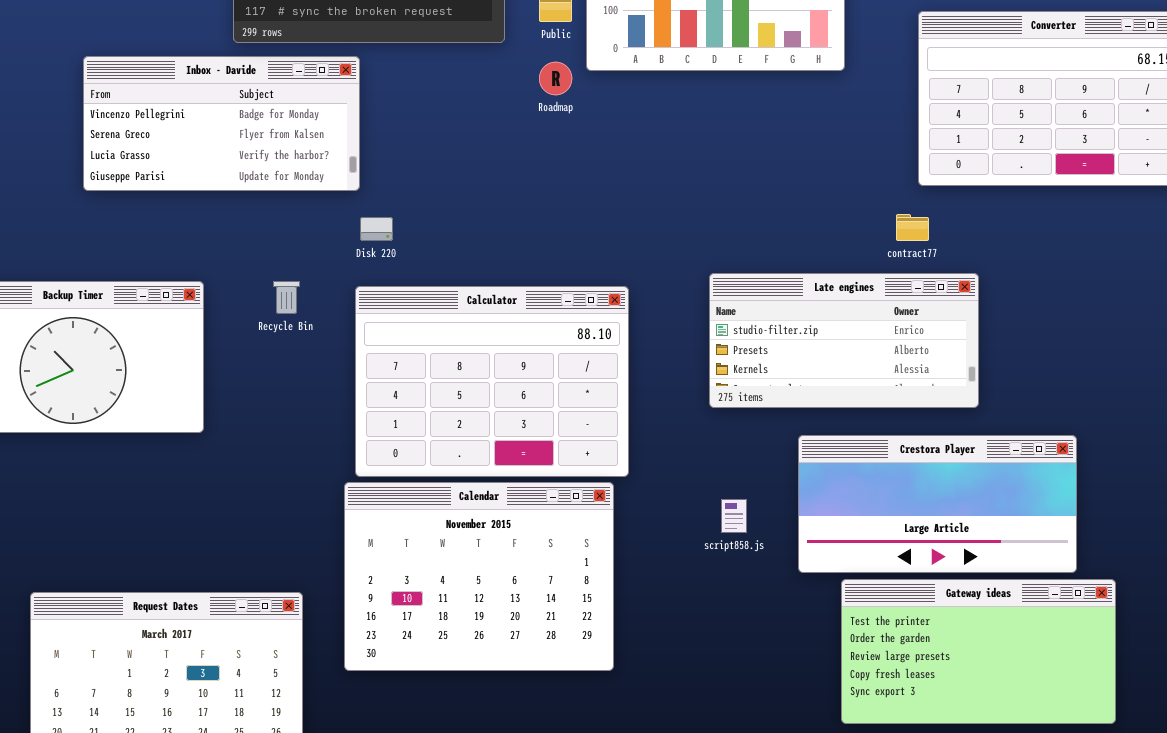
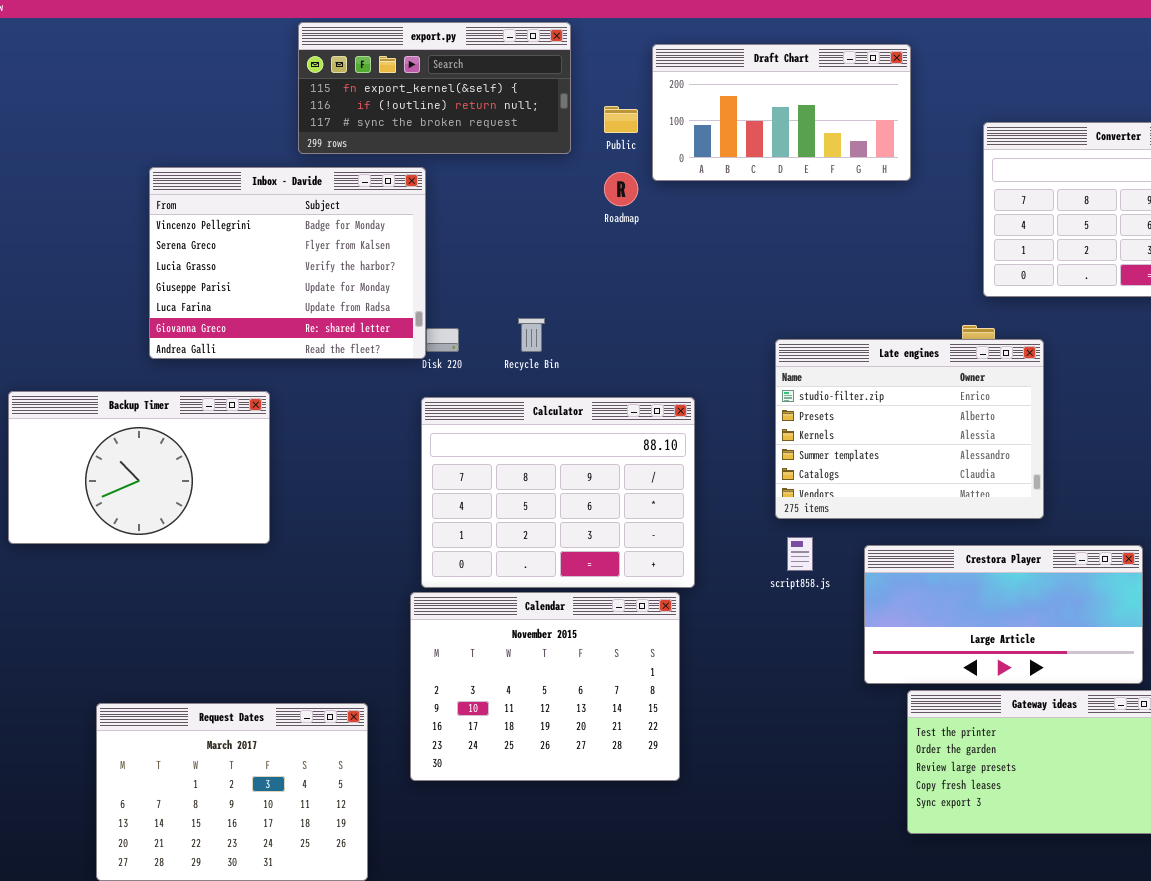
Inbox - Davide: [83,56,360,191] -> [149,167,426,359], resized
Late engines: [709,273,979,408] -> [775,339,1044,519], resized
Recycle Bin: [273,281,300,314] -> [518,318,545,352], moved
script858.js: [721,499,747,533] -> [787,537,813,571], moved

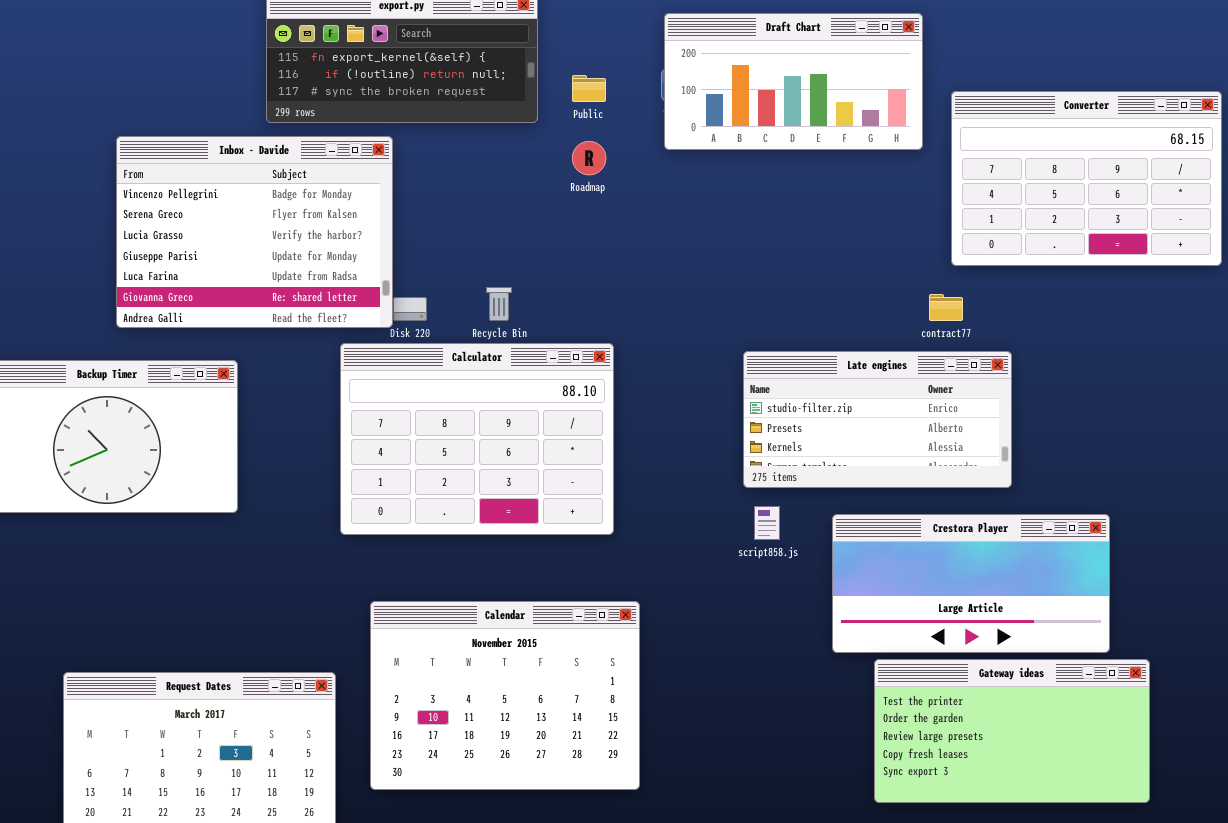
Draft Chart: [652,44,911,181] -> [664,13,923,150], moved
Late engines: [775,339,1044,519] -> [743,351,1012,488], resized
Calculator: [421,397,695,588] -> [340,343,614,535], moved
Calendar: [410,592,680,781] -> [370,601,640,790], moved

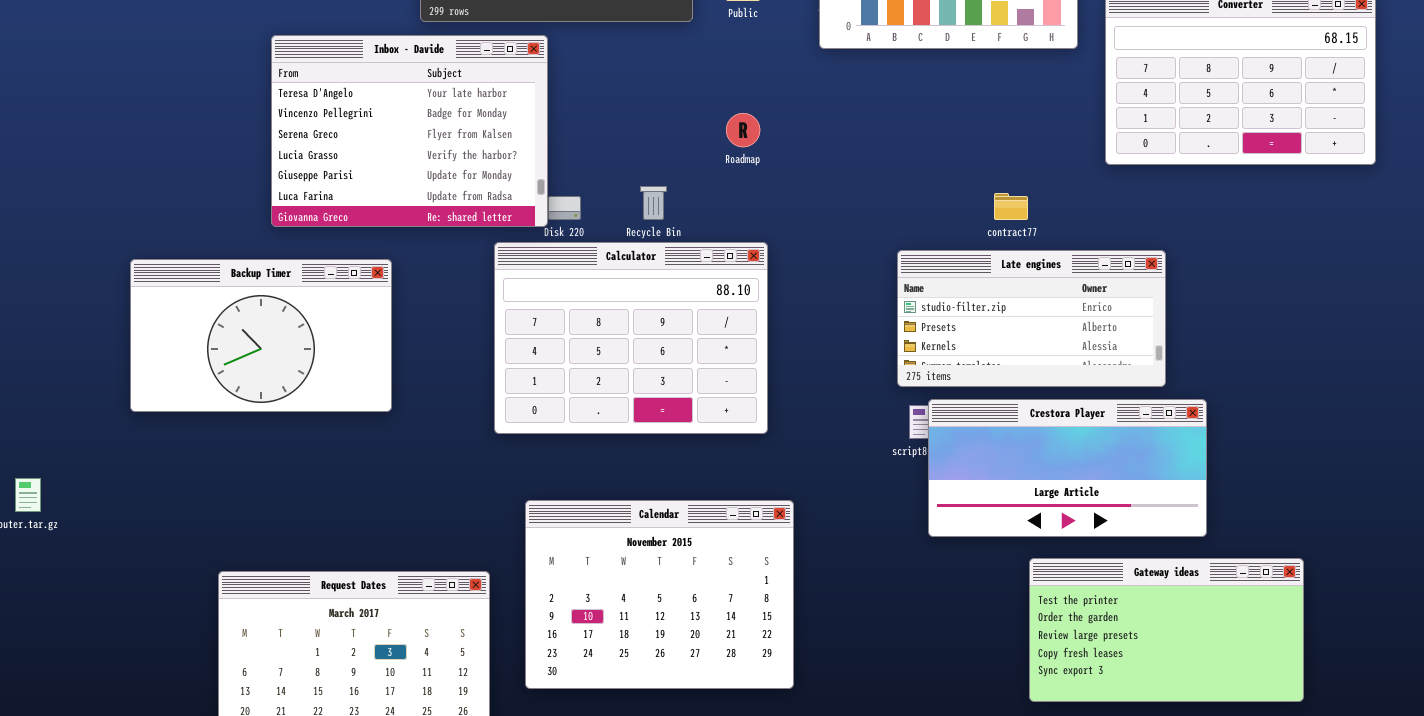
Inbox - Davide: [116,136,393,328] -> [271,35,548,227], scrolled up 1 row
Roadmap: [572,141,606,175] -> [726,113,760,147], moved
contract77: [929,294,963,321] -> [994,193,1028,220], moved
Crestora Player: [832,514,1110,653] -> [928,399,1207,537], moved

